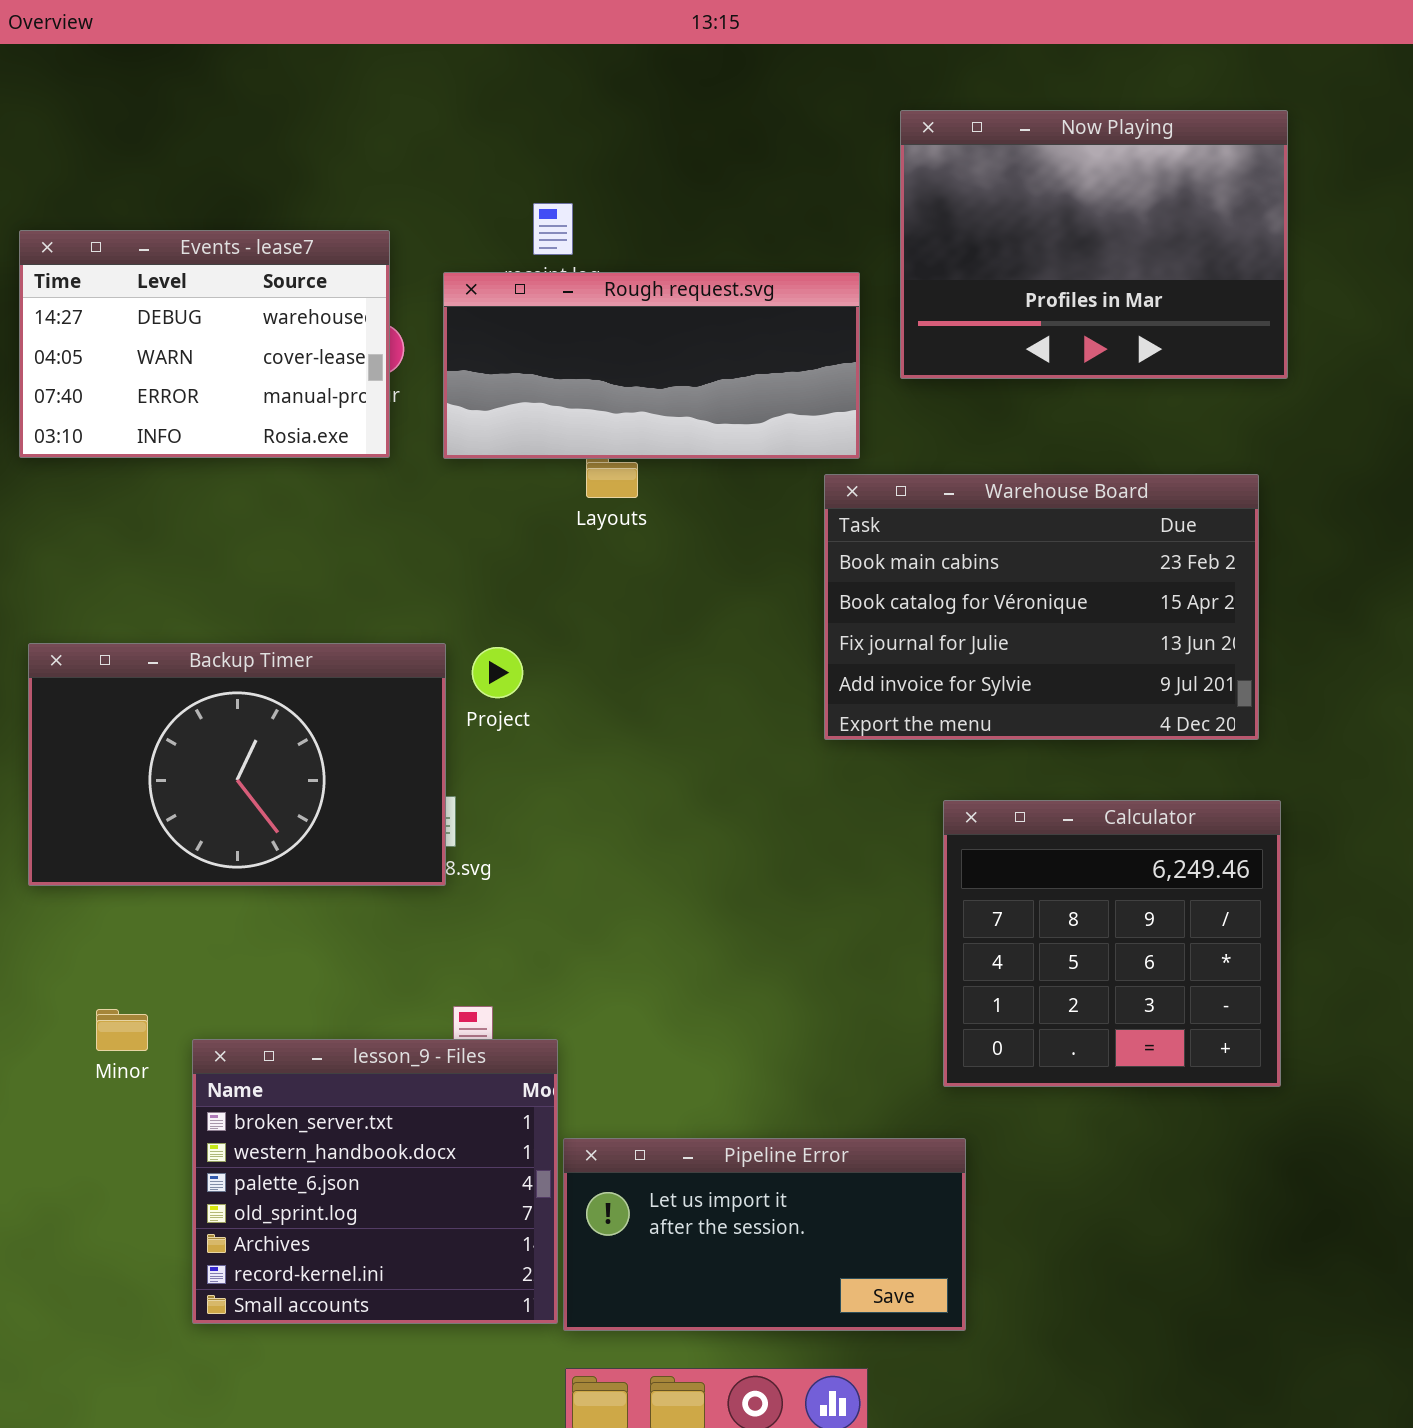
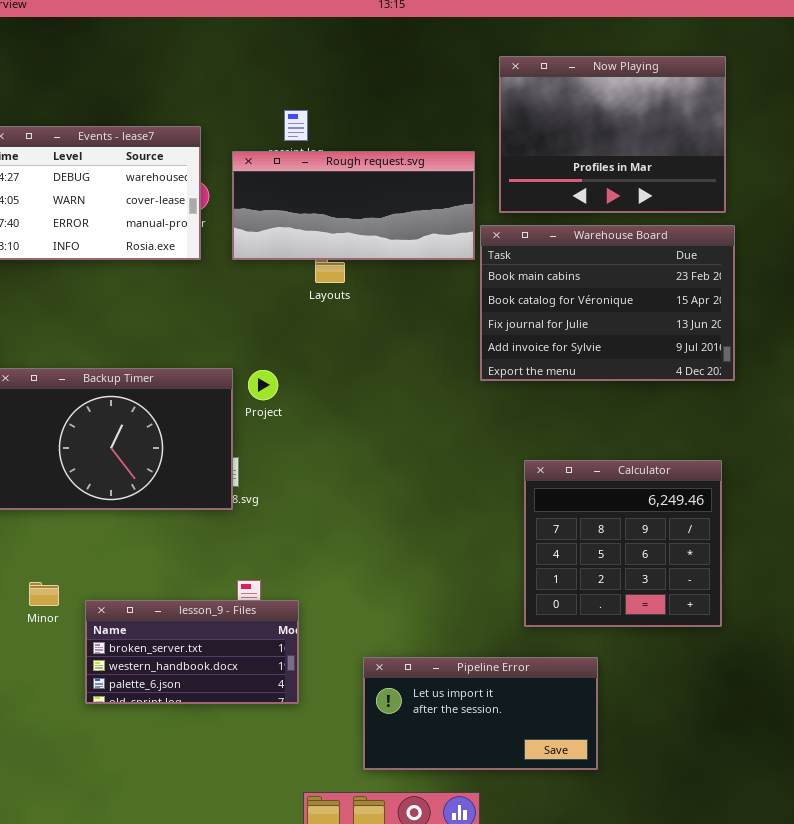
Warehouse Board: [824,474,1259,740] -> [480,225,735,381], moved
lesson_9 - Files: [192,1039,558,1324] -> [85,600,299,704], resized
Pipeline Error: [563,1138,966,1331] -> [363,657,598,770], moved

